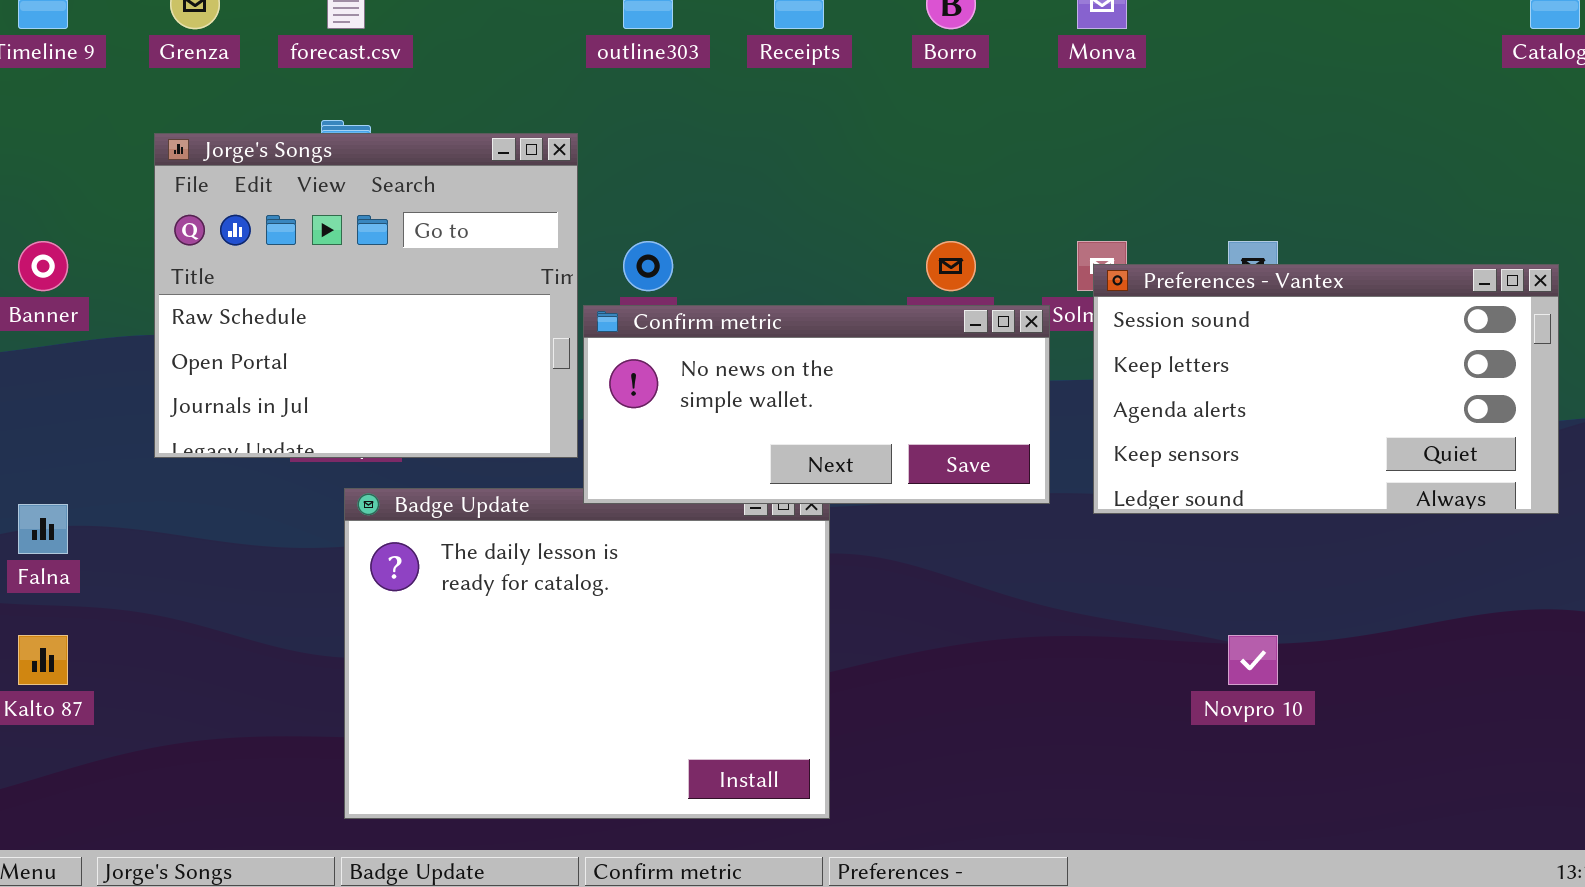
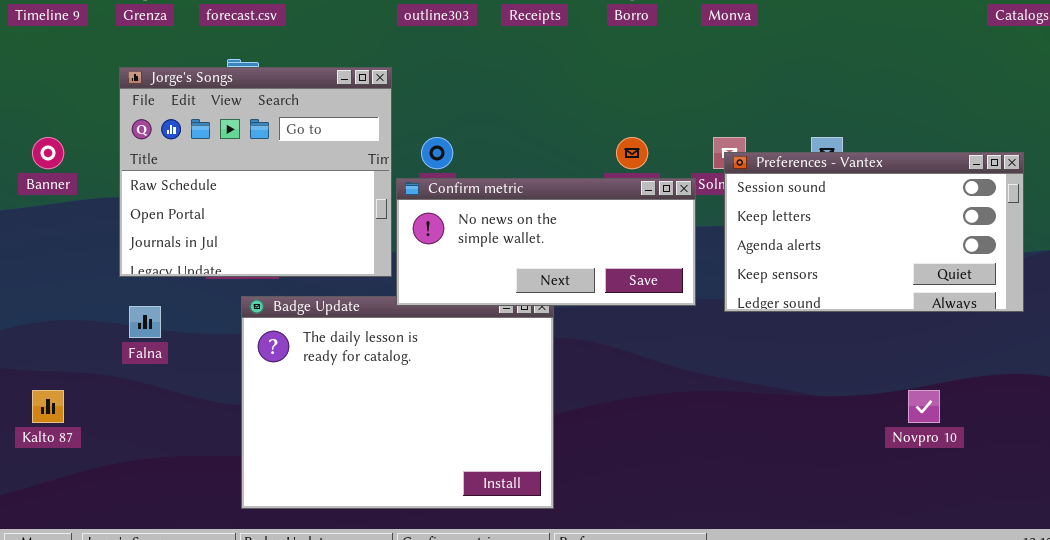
Falna: [18,504,68,554] -> [129,306,161,338], moved
Novpro 10: [1228,635,1278,685] -> [908,390,940,423], moved

